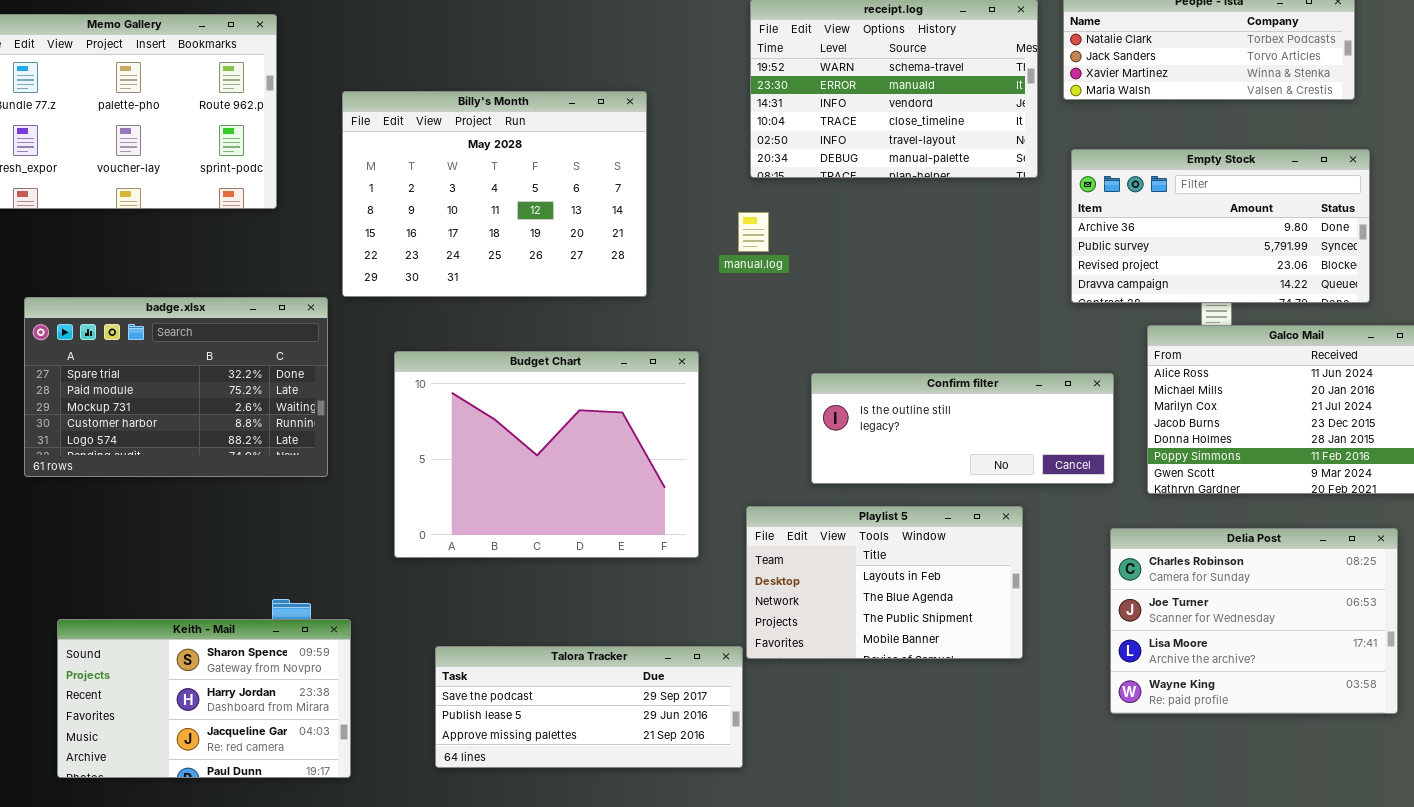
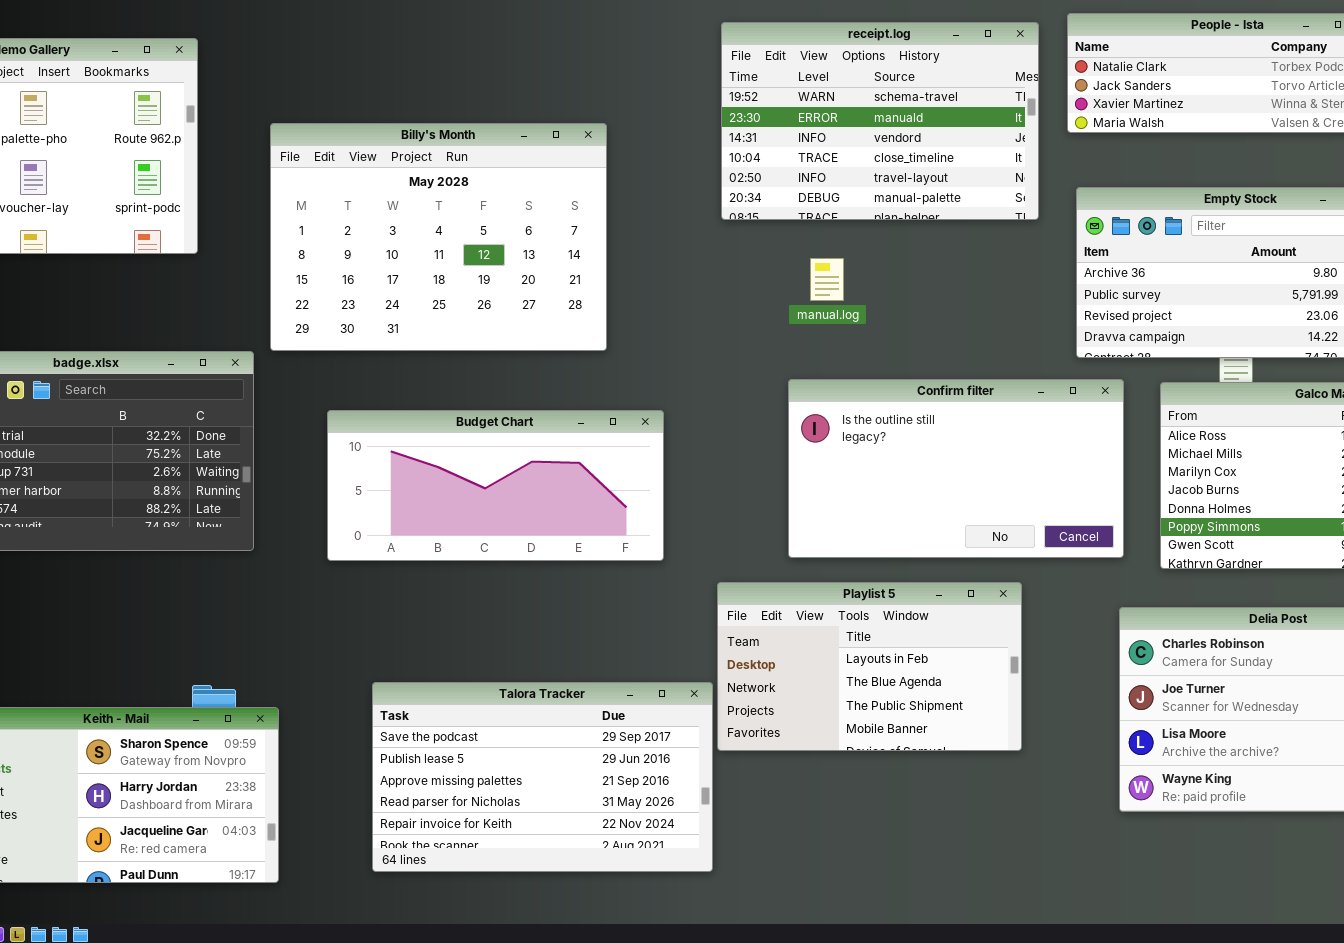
manual.log: [738,212,769,252] -> [810,258,844,301], moved
Budget Chart: [394,351,699,558] -> [327,410,664,561], resized
Confirm filter: [811,373,1114,484] -> [788,379,1124,558], resized
Talora Tracker: [435,646,743,768] -> [372,682,713,872], resized

